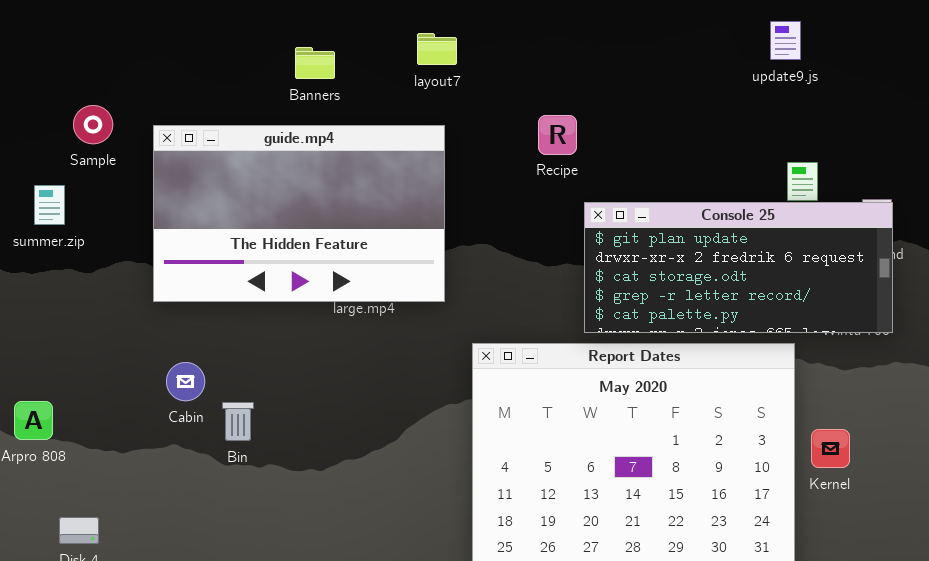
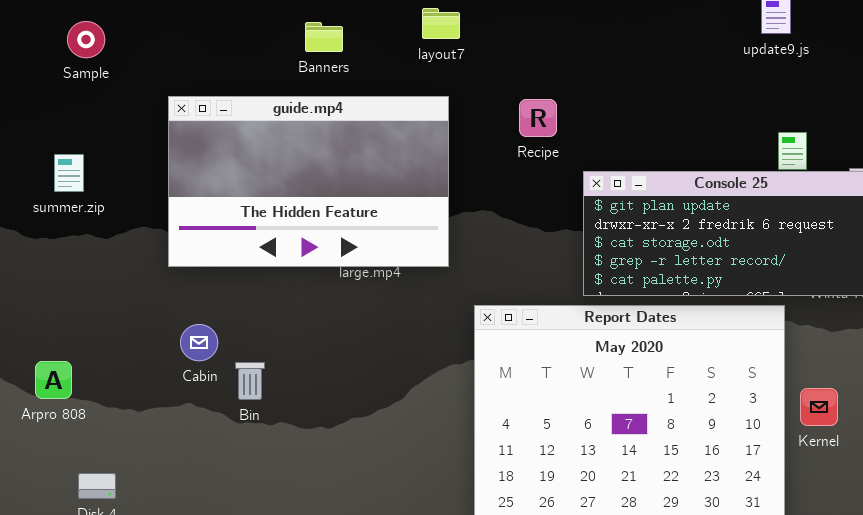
Sample: [73,105,113,144] -> [67,21,105,58], moved
Recipe: [538,115,577,155] -> [519,99,557,137], moved

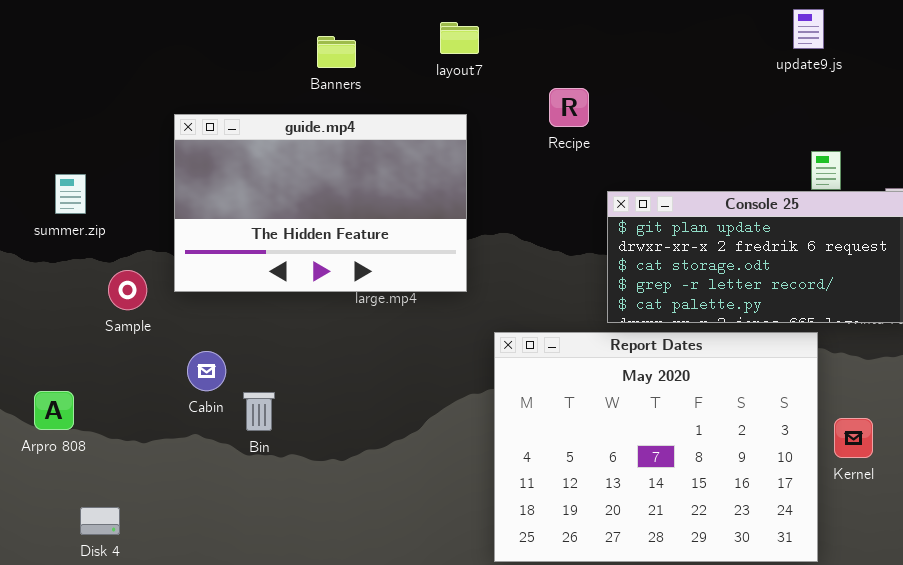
Sample: [67,21,105,58] -> [108,270,147,310], moved
Recipe: [519,99,557,137] -> [549,88,589,127], moved

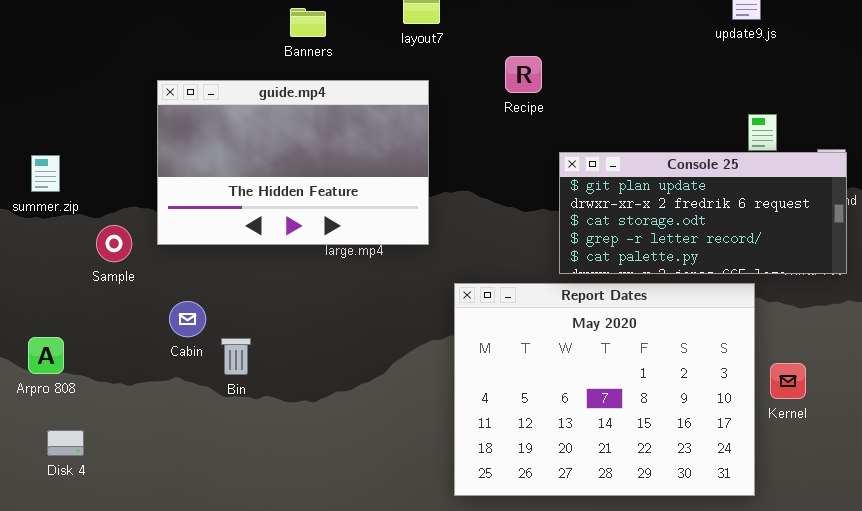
summer.zip: [55,174,86,214] -> [31,155,60,192], moved
Disk 4: [80,507,120,535] -> [47,430,84,456], moved

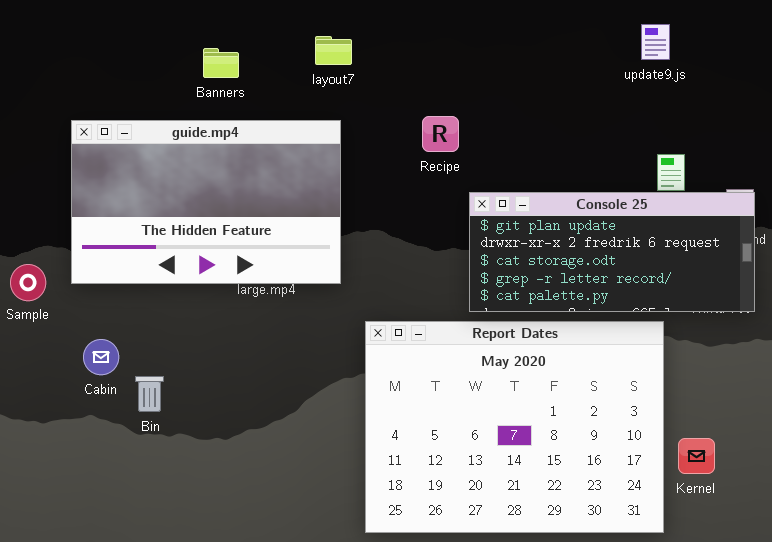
Recipe: [505,56,542,93] -> [422,116,459,152], moved
Kernel: [770,363,806,399] -> [678,438,715,474], moved

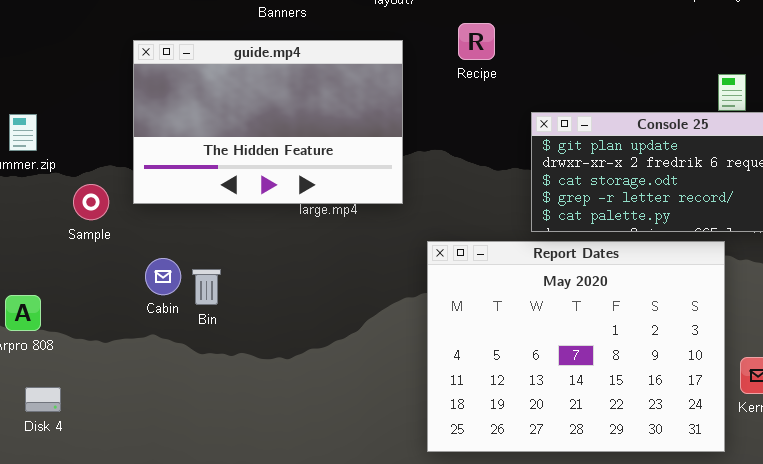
Recipe: [422,116,459,152] -> [458,23,495,60], moved
Bin: [135,376,164,412] -> [192,269,221,305], moved

